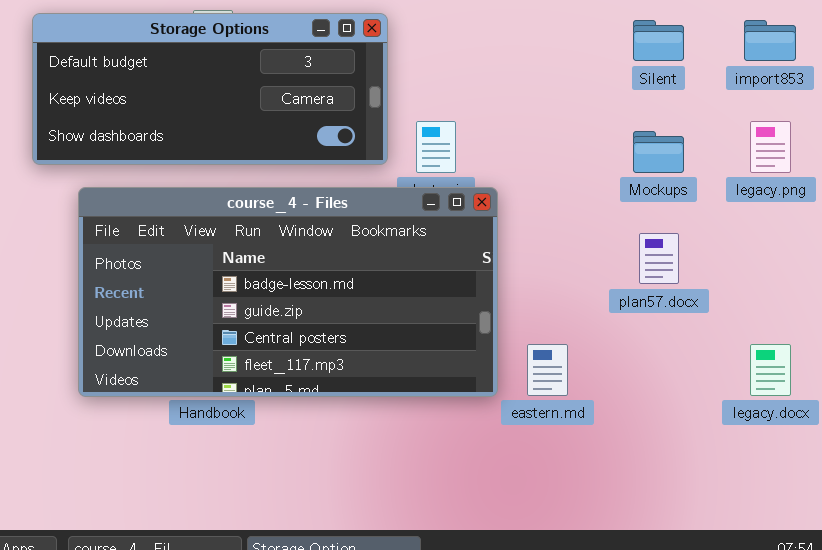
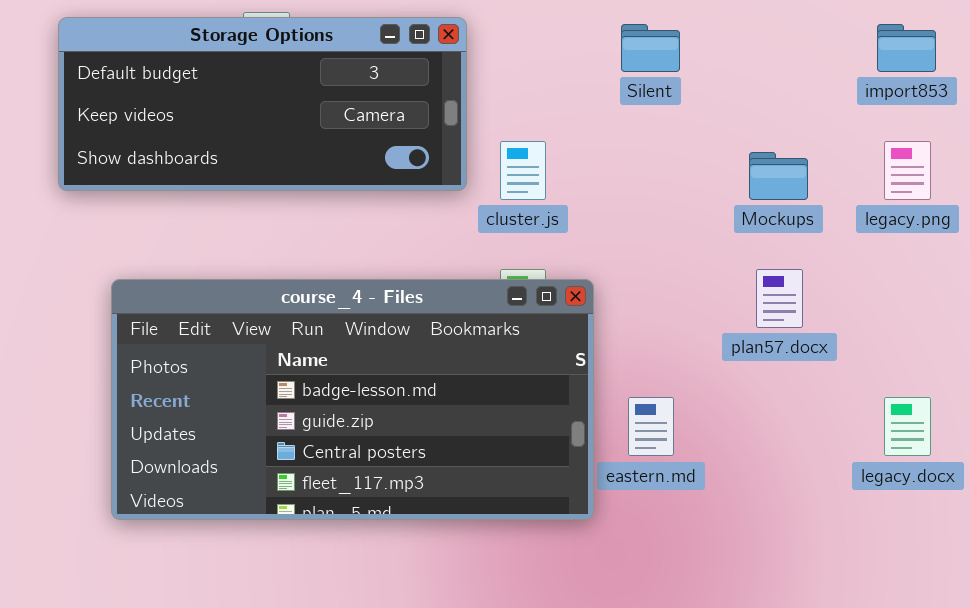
Silent: [633,20,684,61] -> [621,24,680,72], moved
course_4 - Files: [78,187,498,397] -> [111,279,594,520], moved

